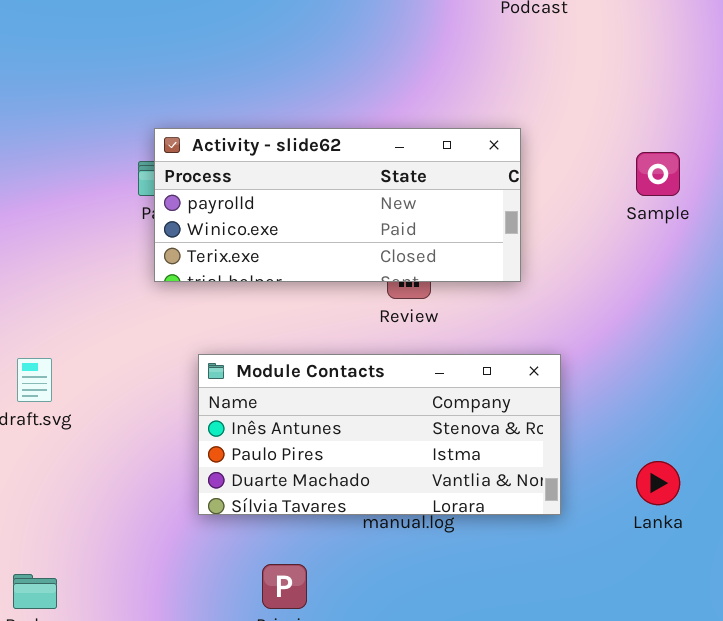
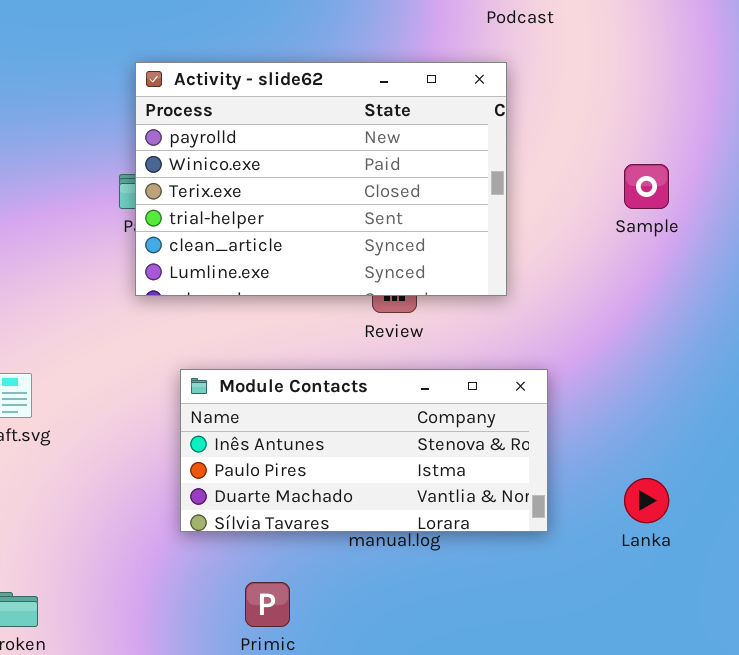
Activity - slide62: [154,128,521,282] -> [135,62,507,296], resized

